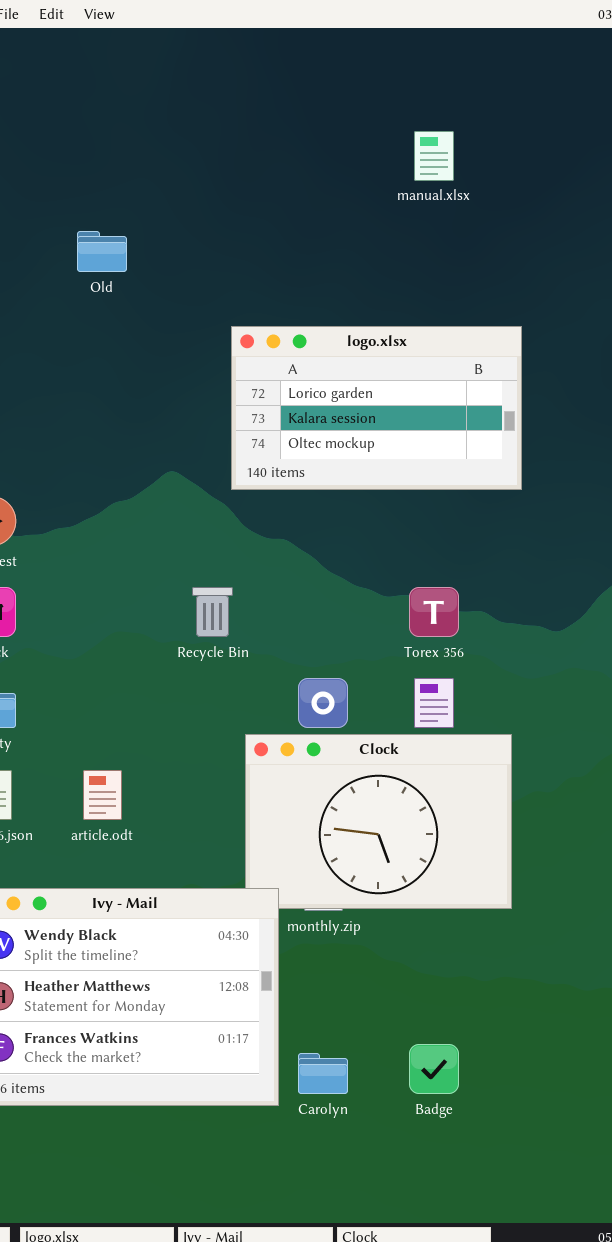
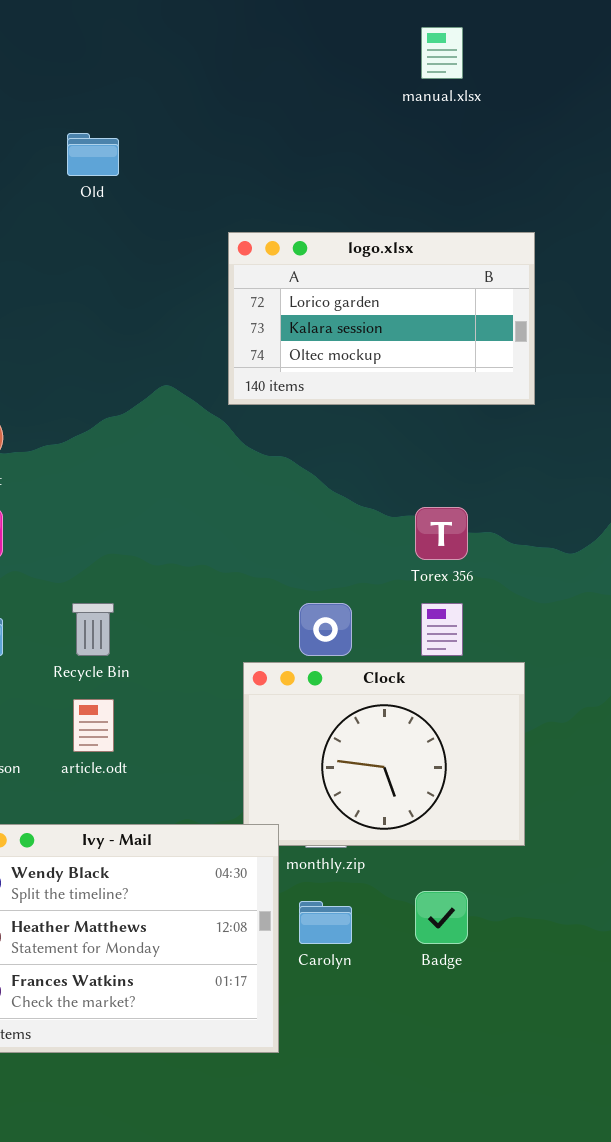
Recycle Bin: [192,587,233,637] -> [72,603,114,656], moved
Badge: [409,1044,459,1094] -> [415,891,468,944], moved
Carolyn: [298,1053,348,1094] -> [299,901,352,944], moved

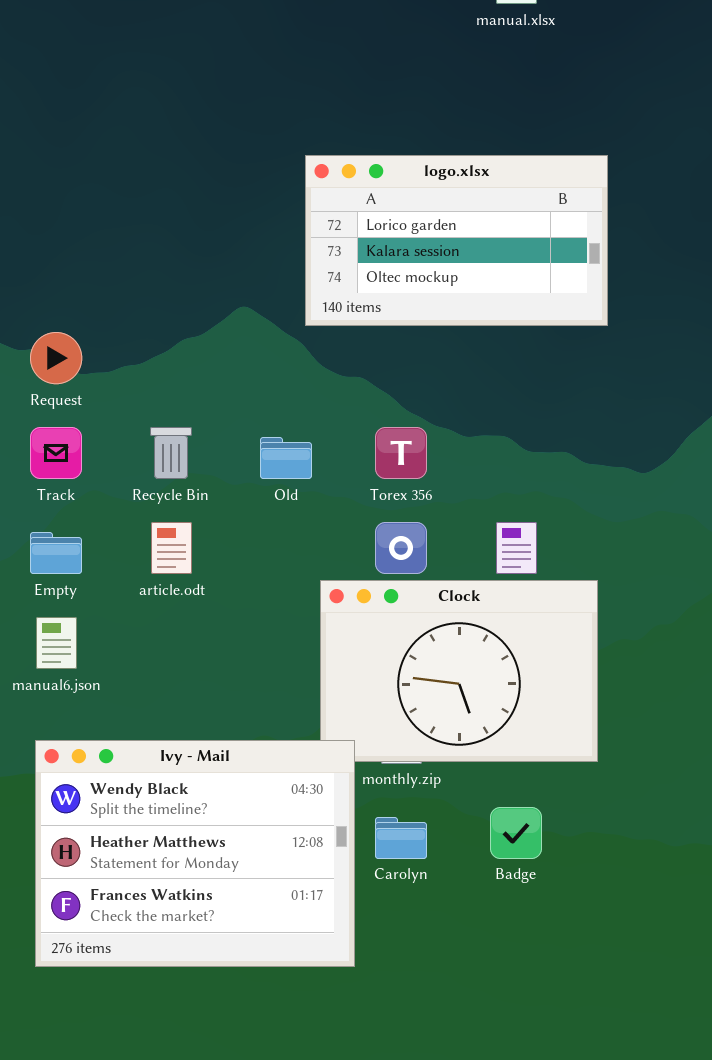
Old: [67,133,119,176] -> [260,437,312,479], moved
Torex 356: [415,507,468,560] -> [375,427,427,479], moved
Recycle Bin: [72,603,114,656] -> [150,427,192,479], moved
article.odt: [73,699,114,752] -> [151,522,192,574], moved

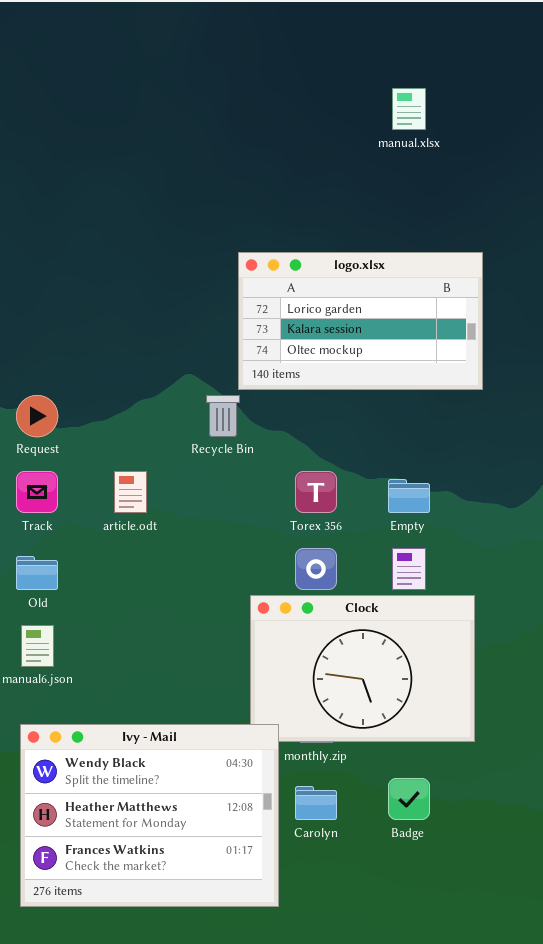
Recycle Bin: [150,427,192,479] -> [206,395,240,437], moved
Old: [260,437,312,479] -> [16,556,58,590], moved
article.odt: [151,522,192,574] -> [114,471,147,513], moved
Empty: [30,532,82,574] -> [388,479,430,513], moved

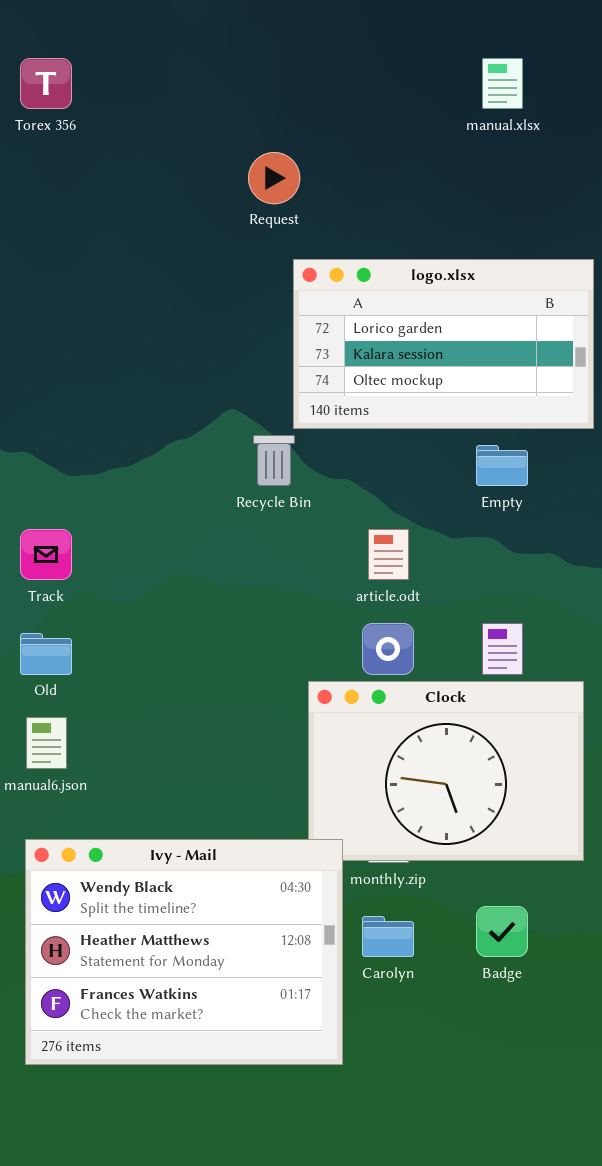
Request: [16,395,58,437] -> [248,152,300,204], moved
article.odt: [114,471,147,513] -> [368,529,409,580], moved
Torex 356: [295,471,337,513] -> [20,58,72,109], moved
Empty: [388,479,430,513] -> [476,445,528,486], moved

